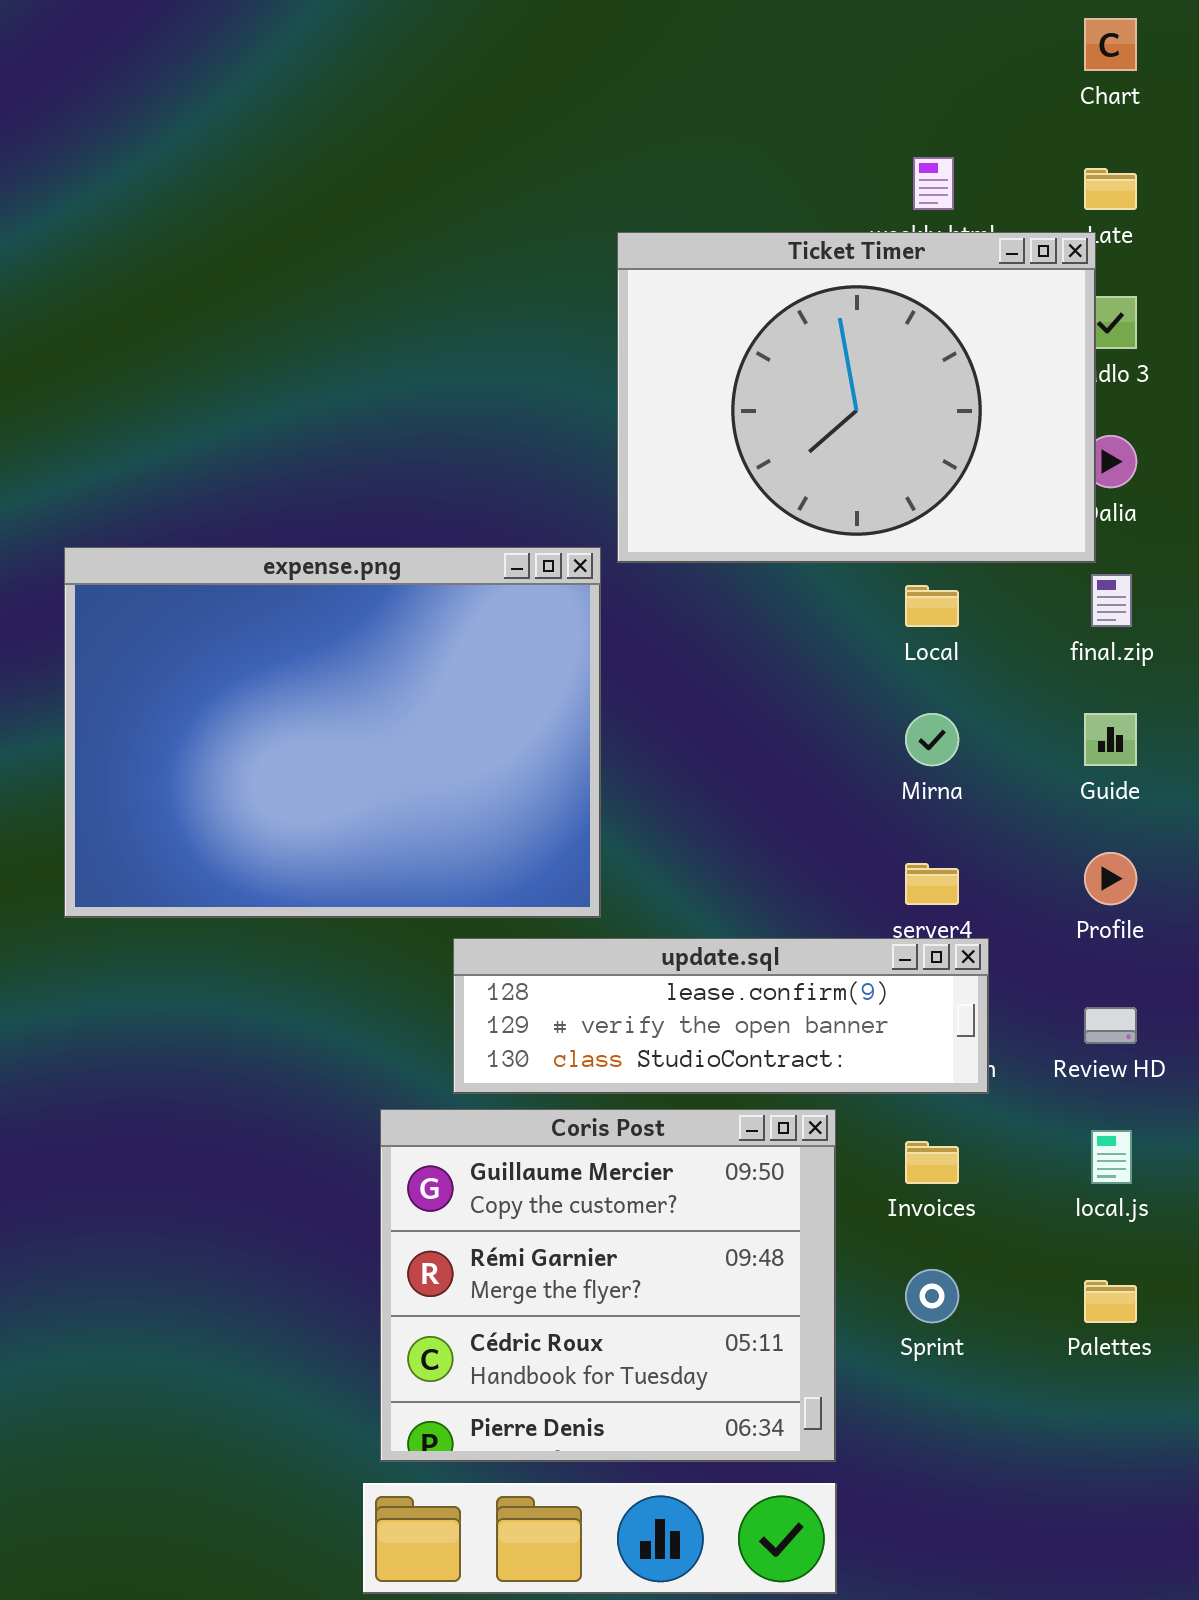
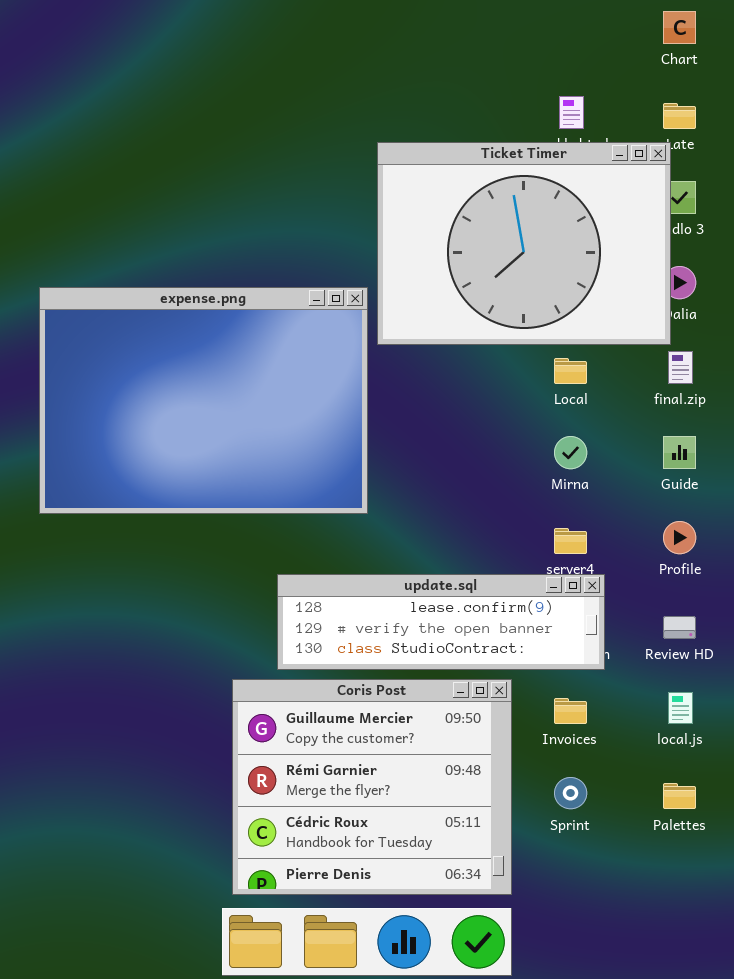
expense.png: [64,547,601,918] -> [39,287,368,514], moved

